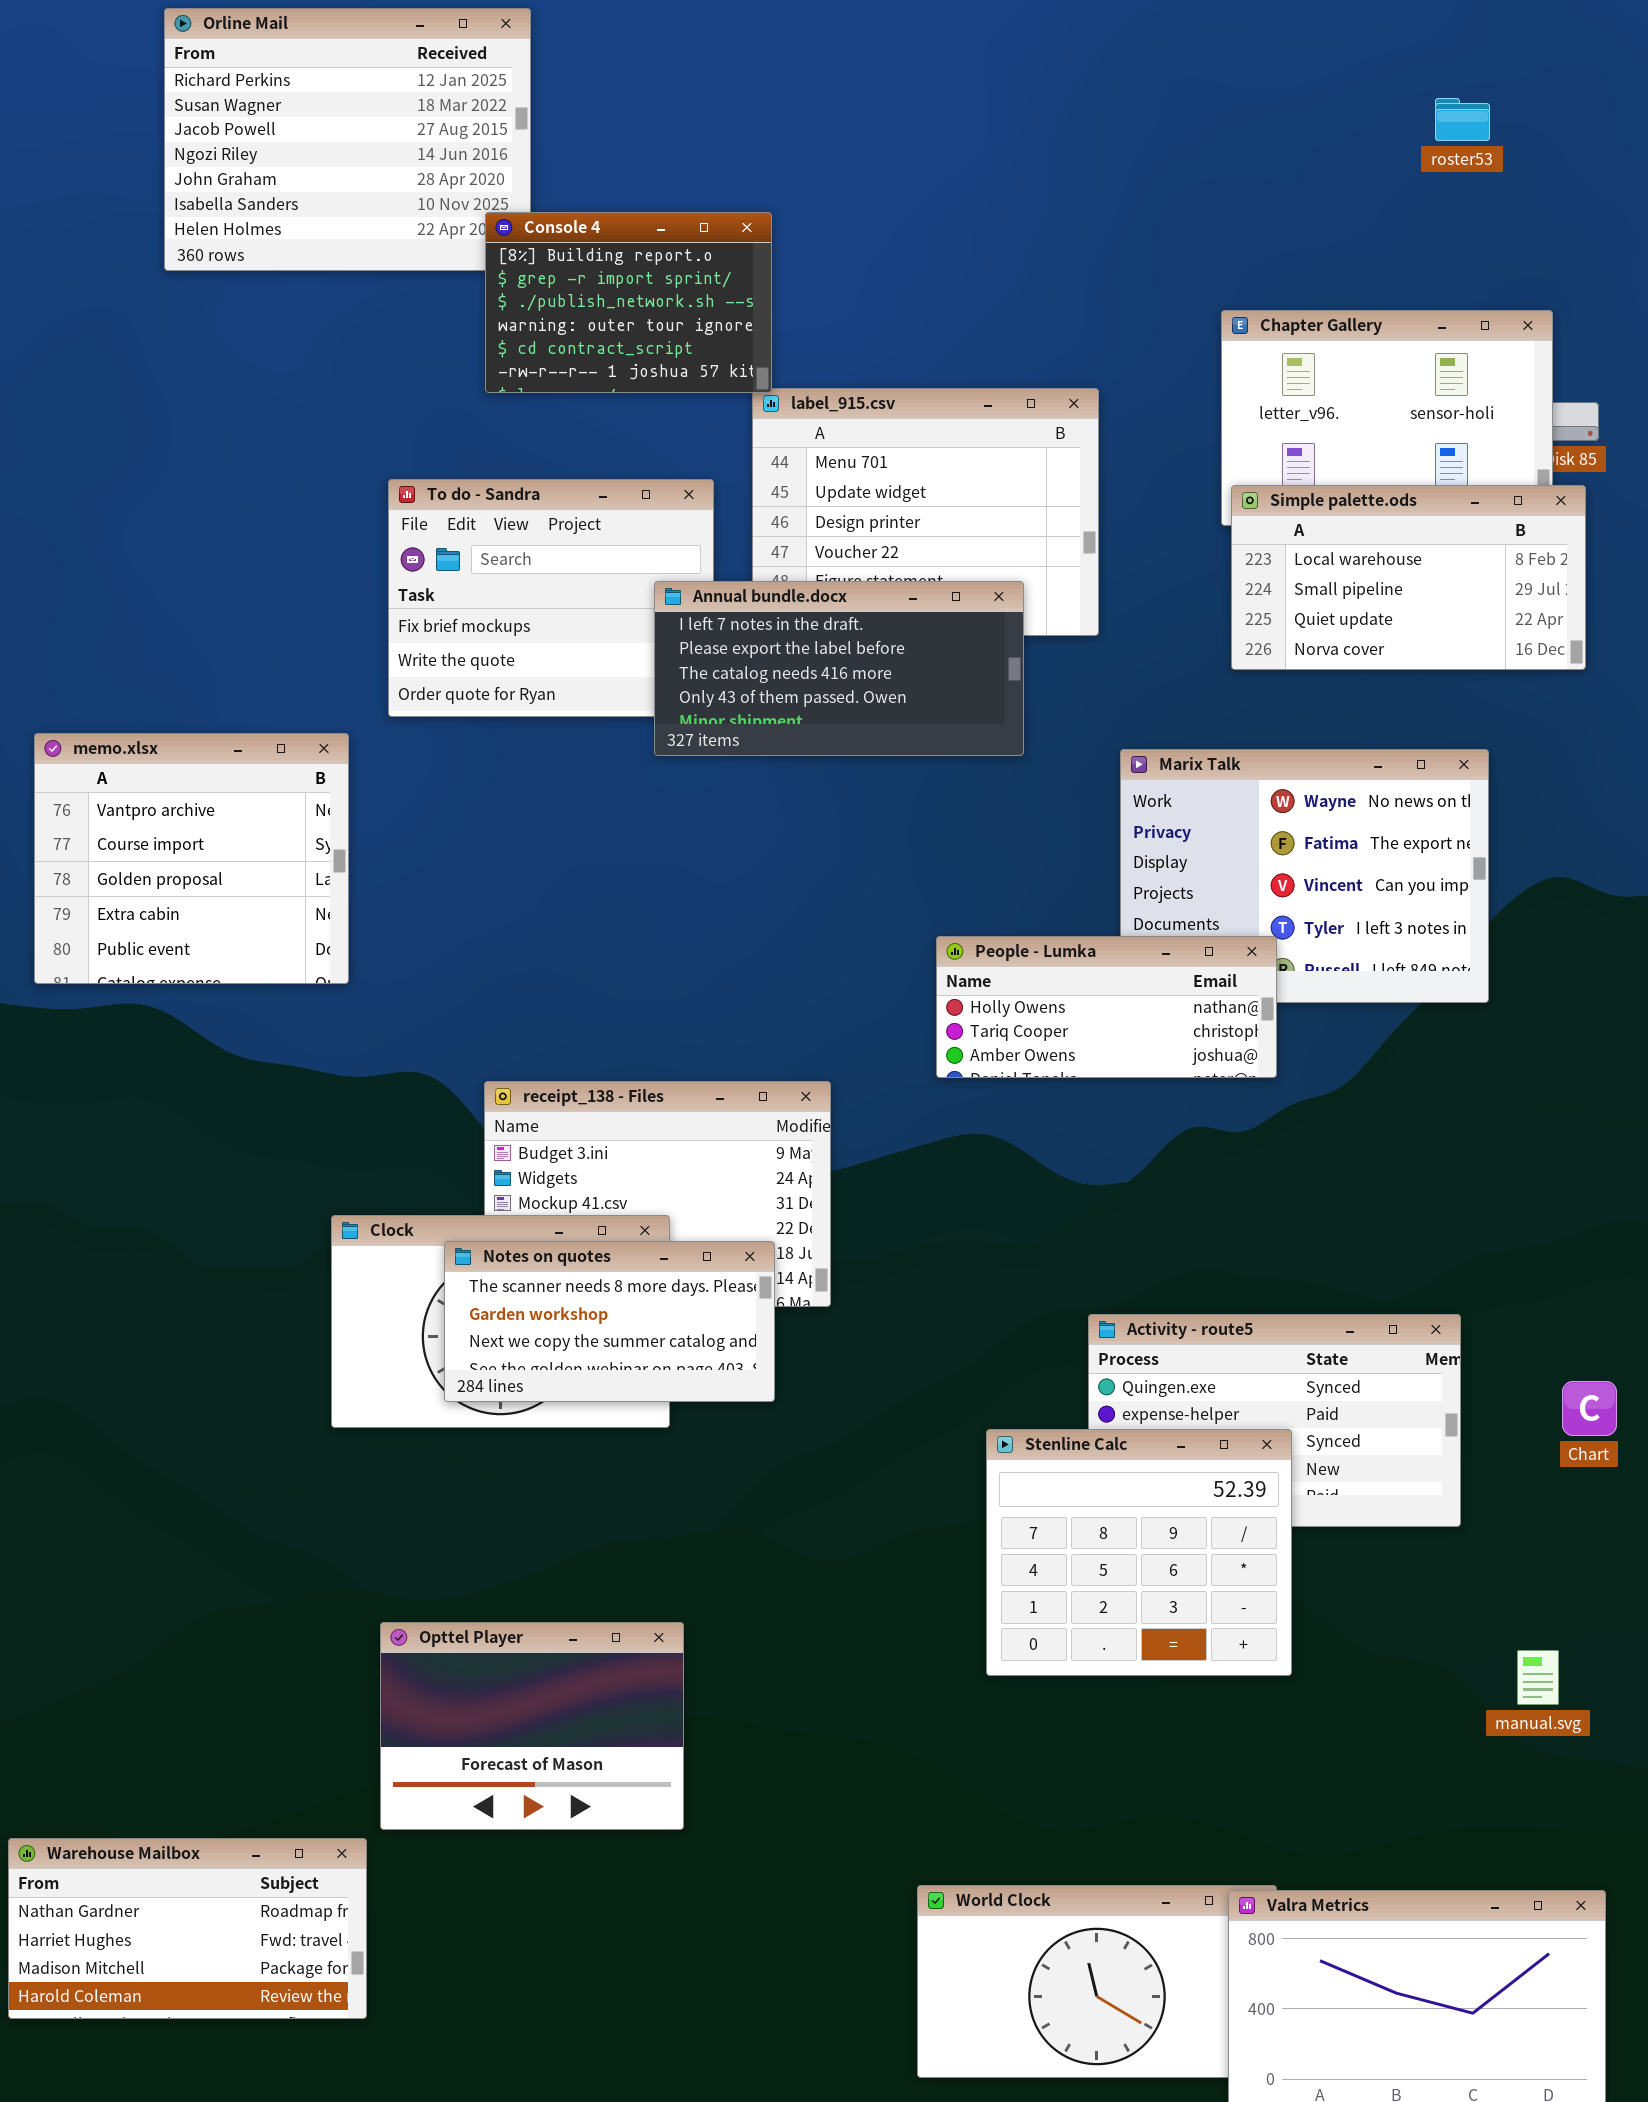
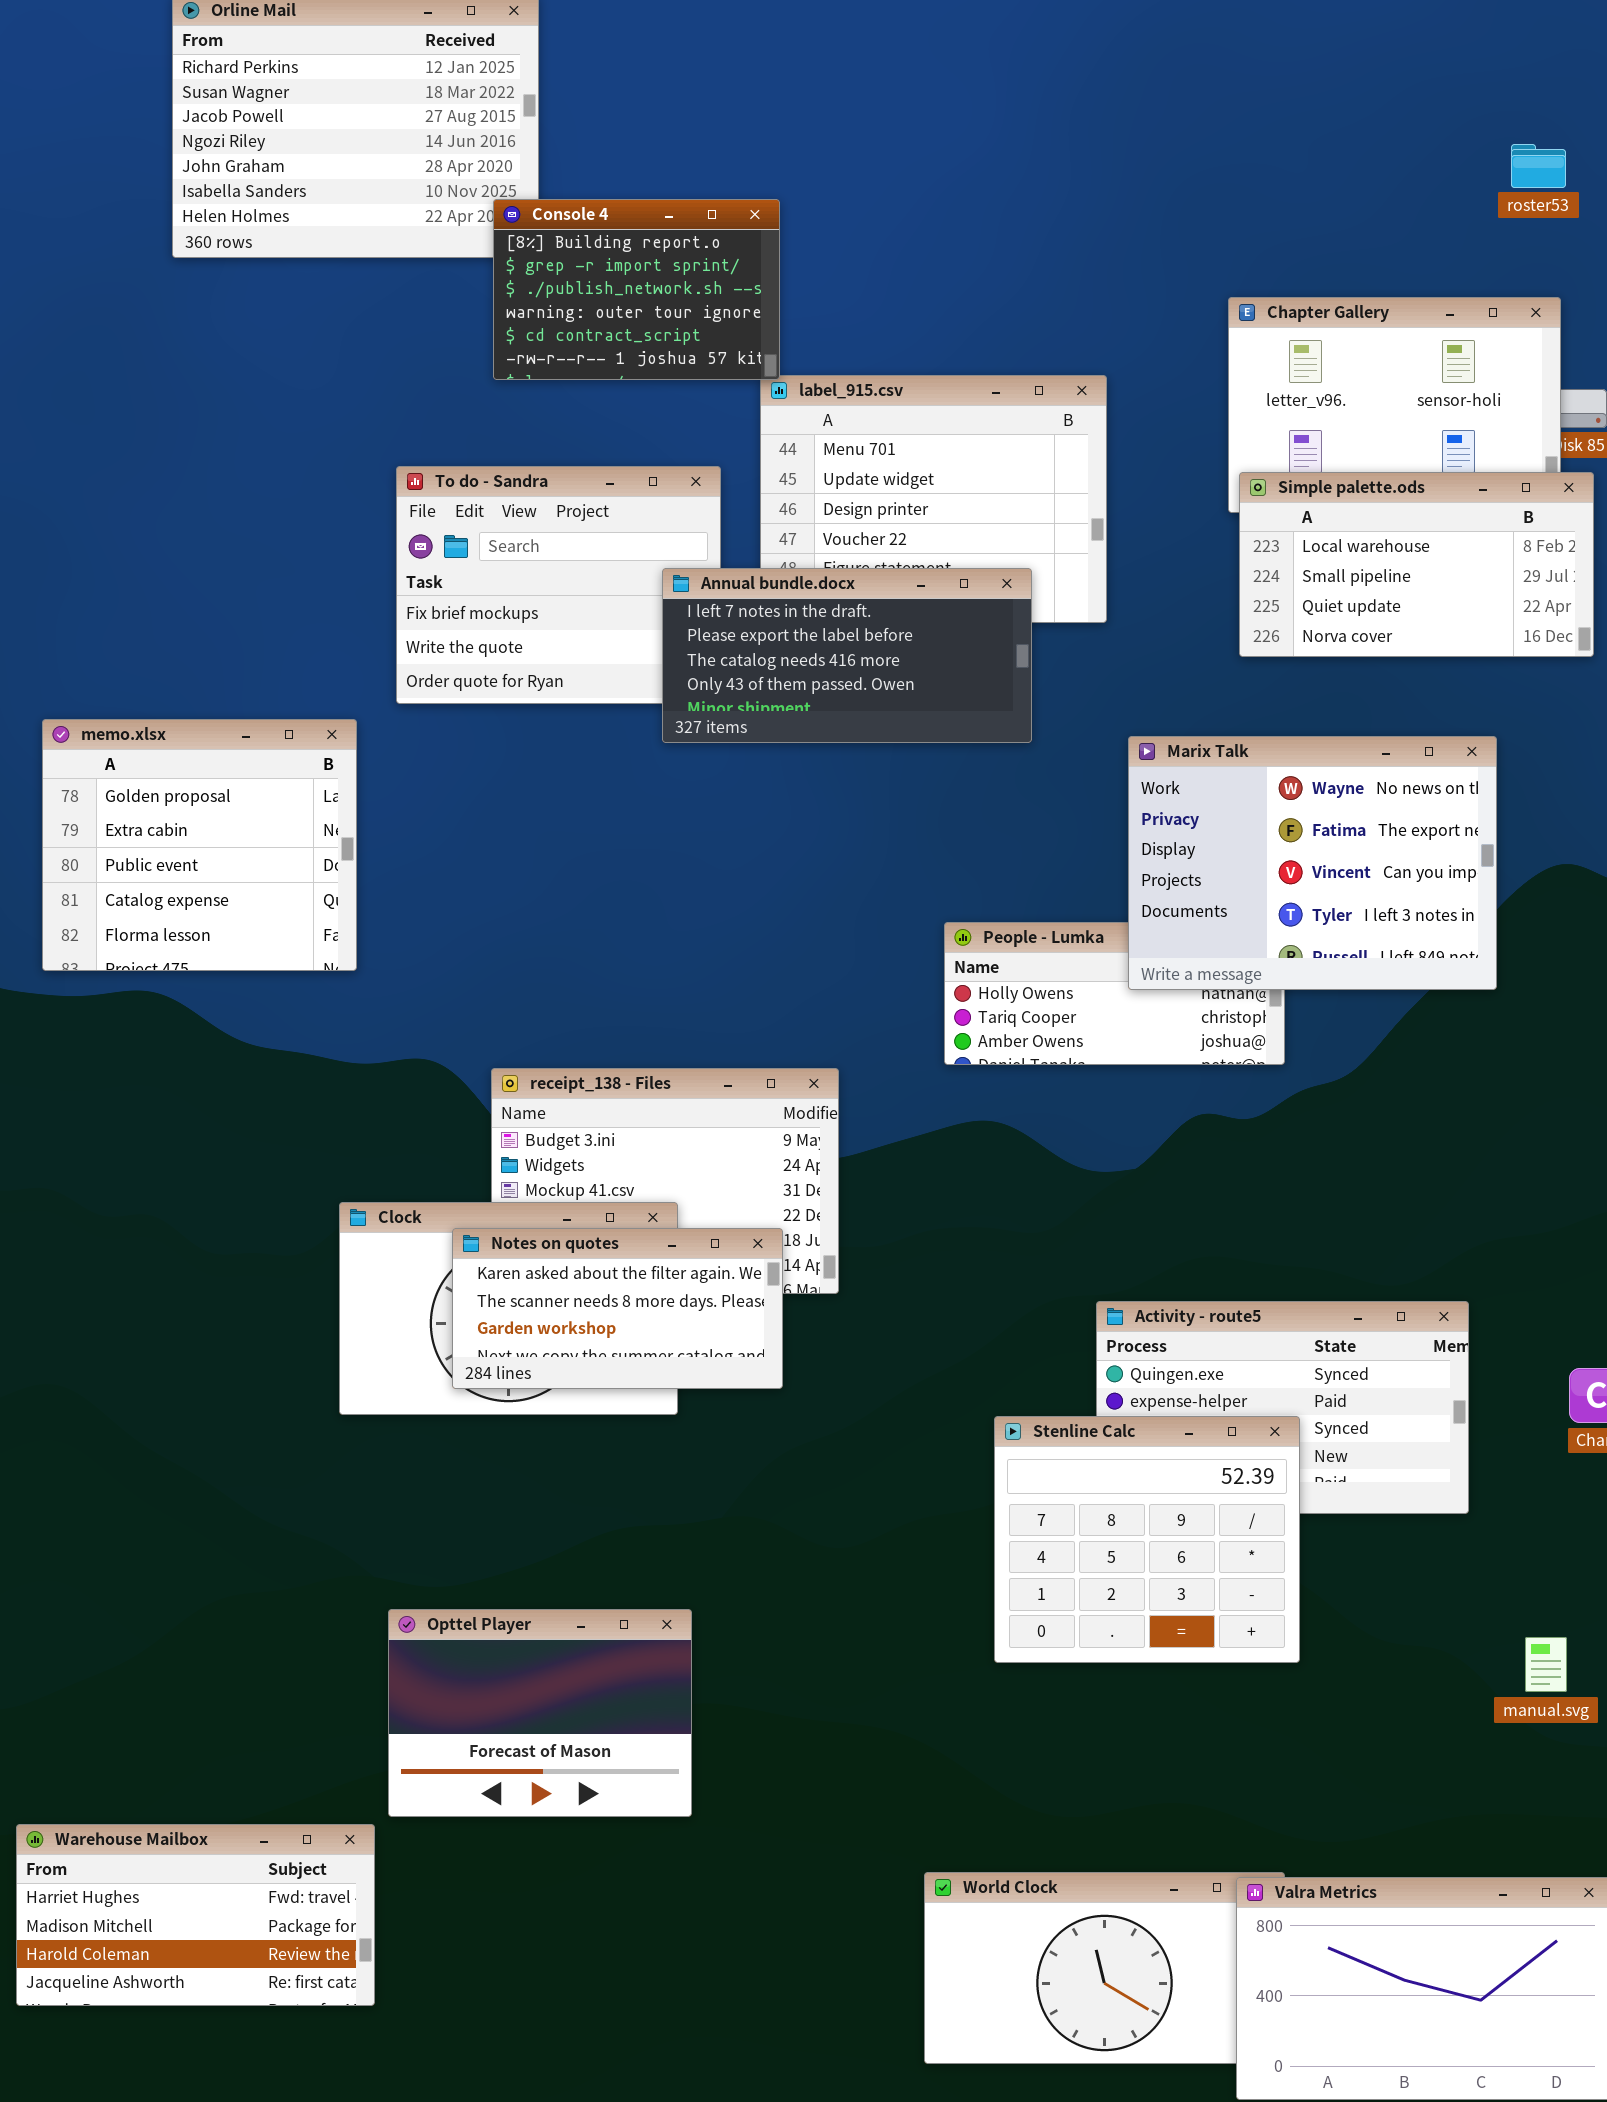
roster53: [1435,98,1490,141] -> [1511,144,1566,188], moved
memo.xlsx: [34,733,349,984] -> [42,719,357,971], scrolled down 2 rows
Marix Talk: [1120,749,1489,1003] -> [1128,736,1497,990], raised
Notes on quotes: [444,1241,775,1402] -> [452,1228,783,1389], scrolled up 1 row
Warehouse Mailbox: [8,1838,367,2019] -> [16,1824,375,2006], scrolled down 1 row

